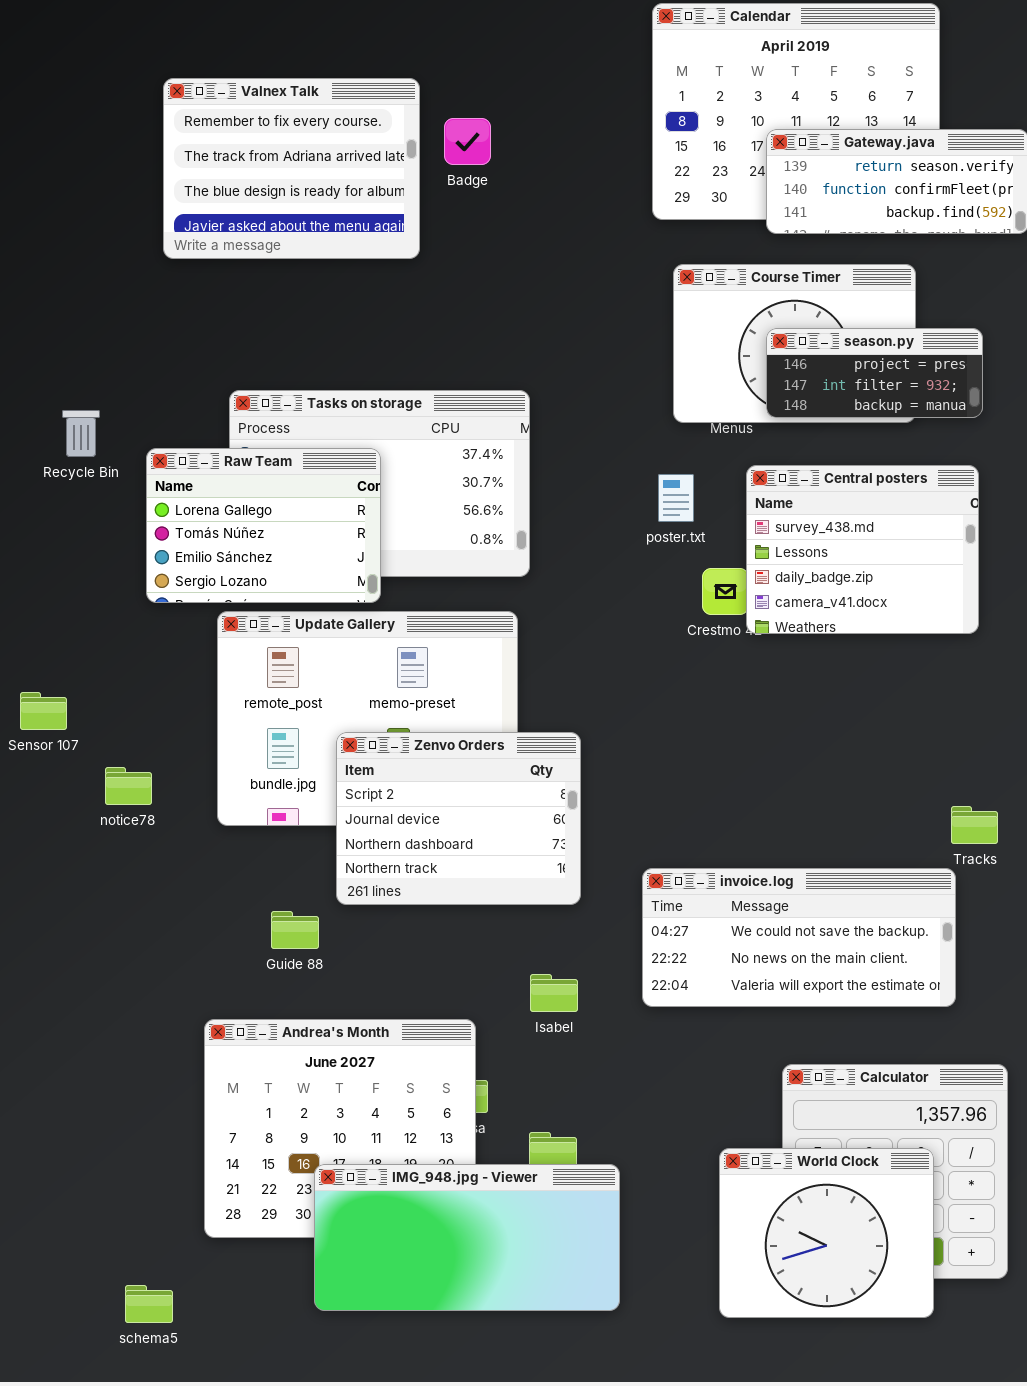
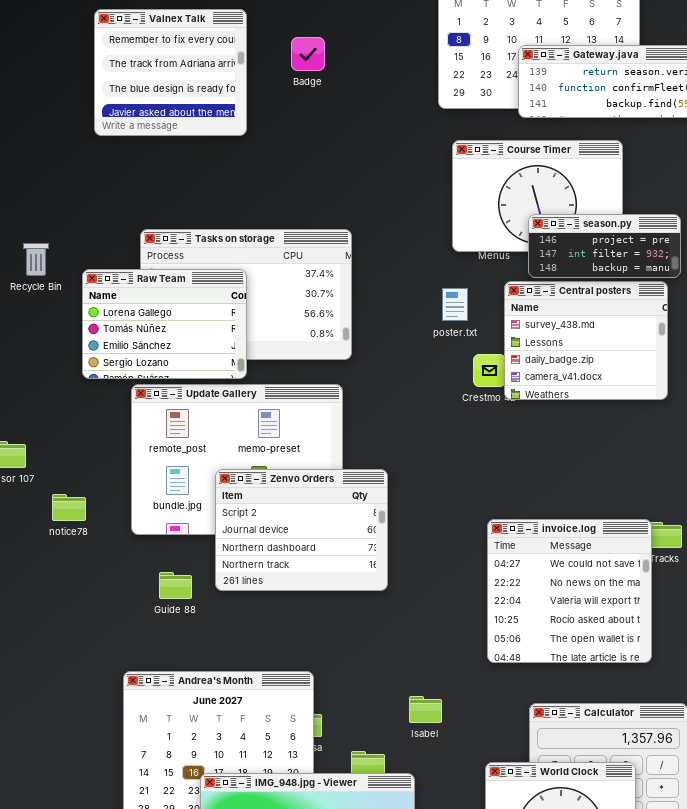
Valnex Talk: [163,78,420,259] -> [94,9,247,136], resized
season.py: [766,328,983,418] -> [528,214,681,278], moved
invoice.log: [642,868,956,1007] -> [487,519,652,663], resized
Guide 88: [271,911,319,949] -> [159,572,192,599], moved
Isabel: [530,974,578,1012] -> [409,696,442,723], moved

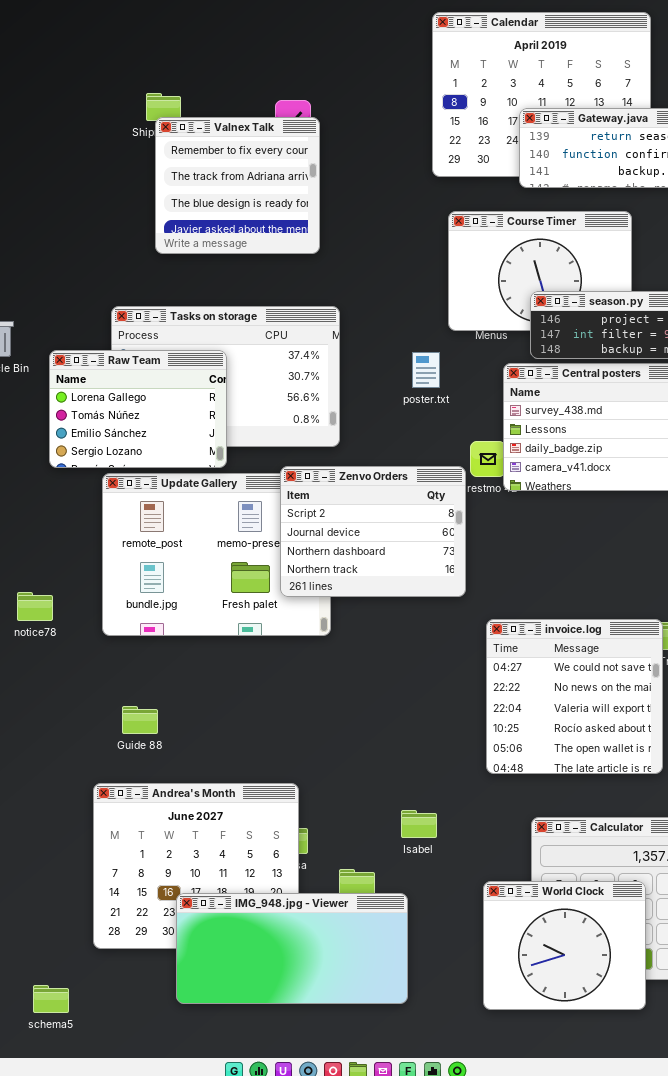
Valnex Talk: [94,9,247,136] -> [155,117,320,254], moved
poster.txt: [442,288,468,321] -> [412,352,440,388], moved
Zenvo Orders: [215,469,388,591] -> [280,466,466,597], moved
Guide 88: [159,572,192,599] -> [122,706,158,734], moved

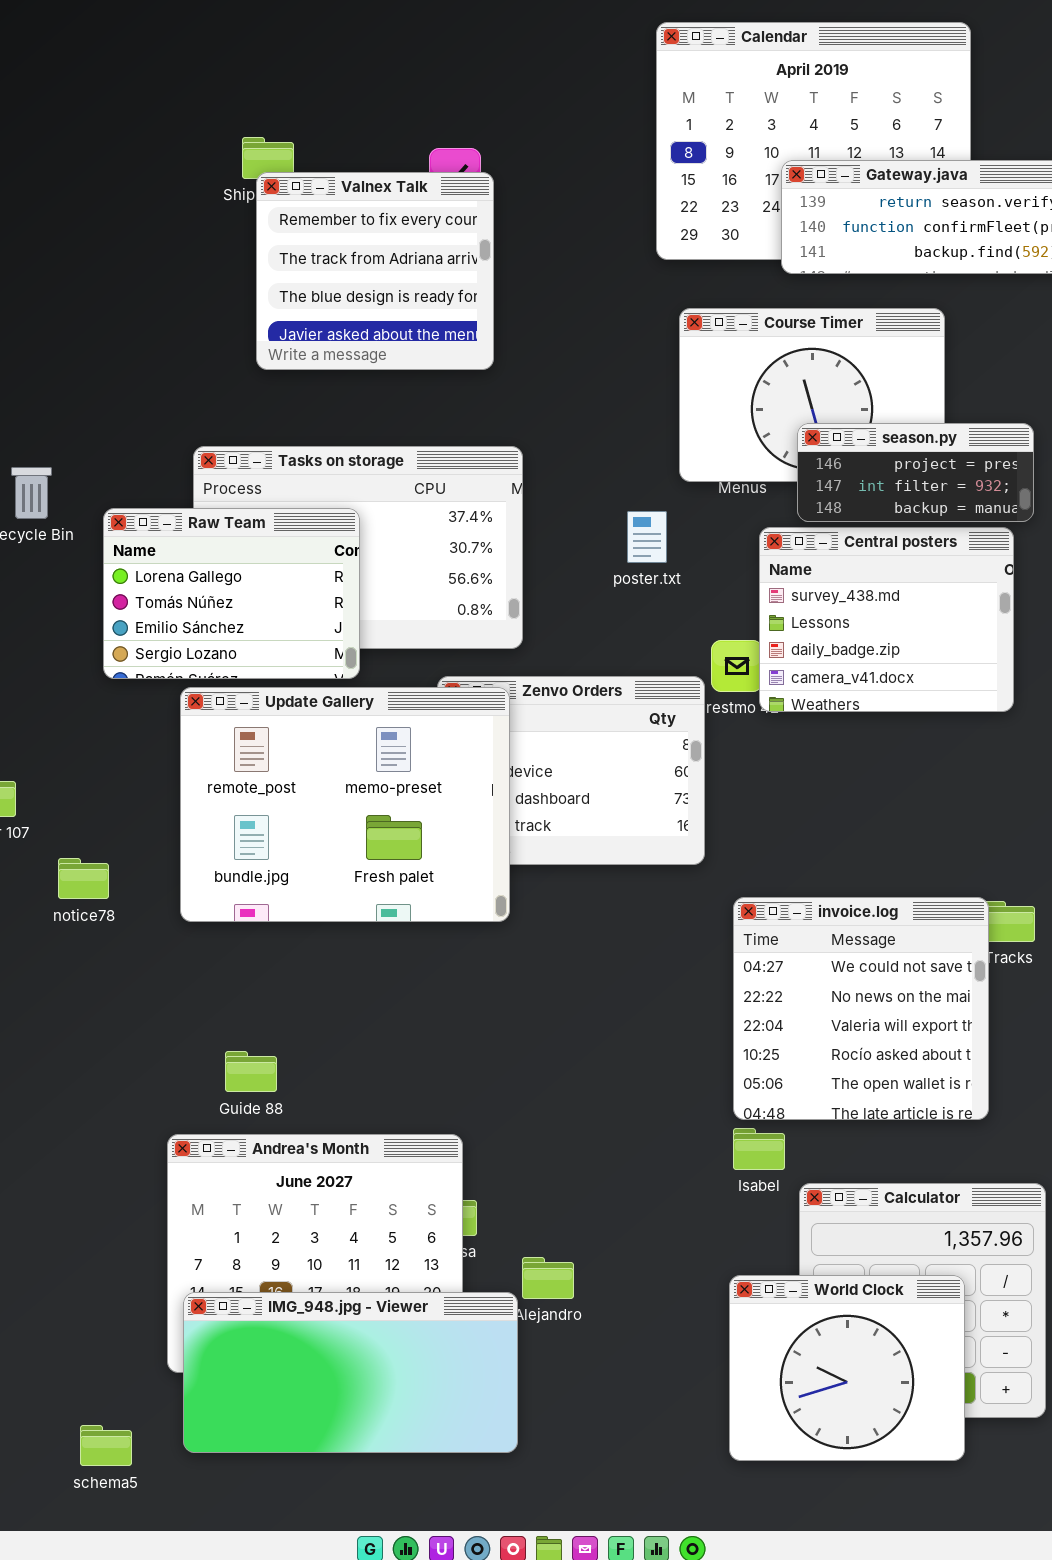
Update Gallery: [102,473,331,636] -> [180,687,510,922], raised
Guide 88: [122,706,158,734] -> [225,1051,277,1092], moved
Isabel: [401,810,437,838] -> [733,1128,785,1170], moved
IMG_948.jpg - Viewer: [176,893,408,1004] -> [183,1292,518,1453], moved

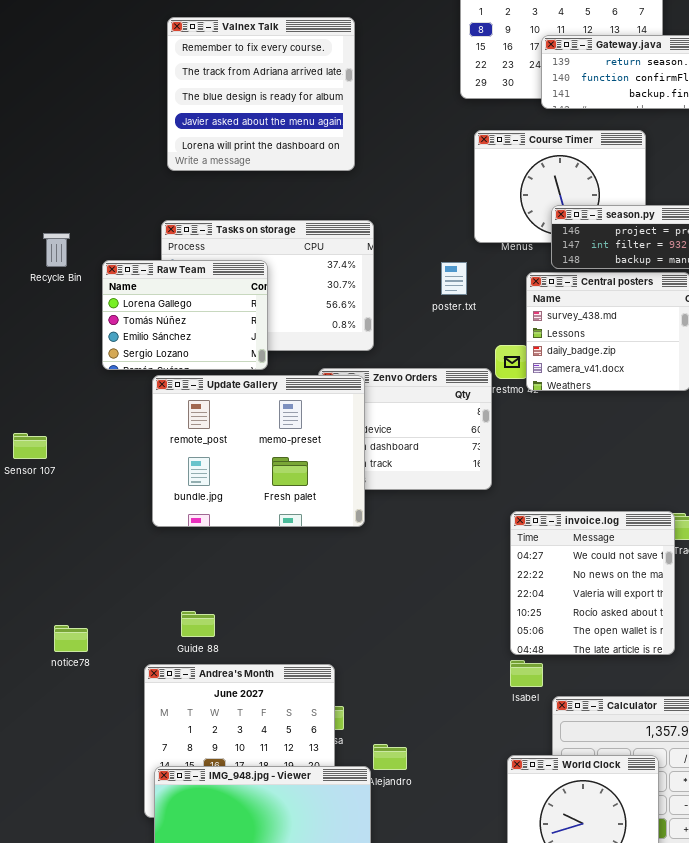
Valnex Talk: [256,172,494,370] -> [167,17,355,171], resized
notice78: [58,858,109,899] -> [54,625,88,652], moved

